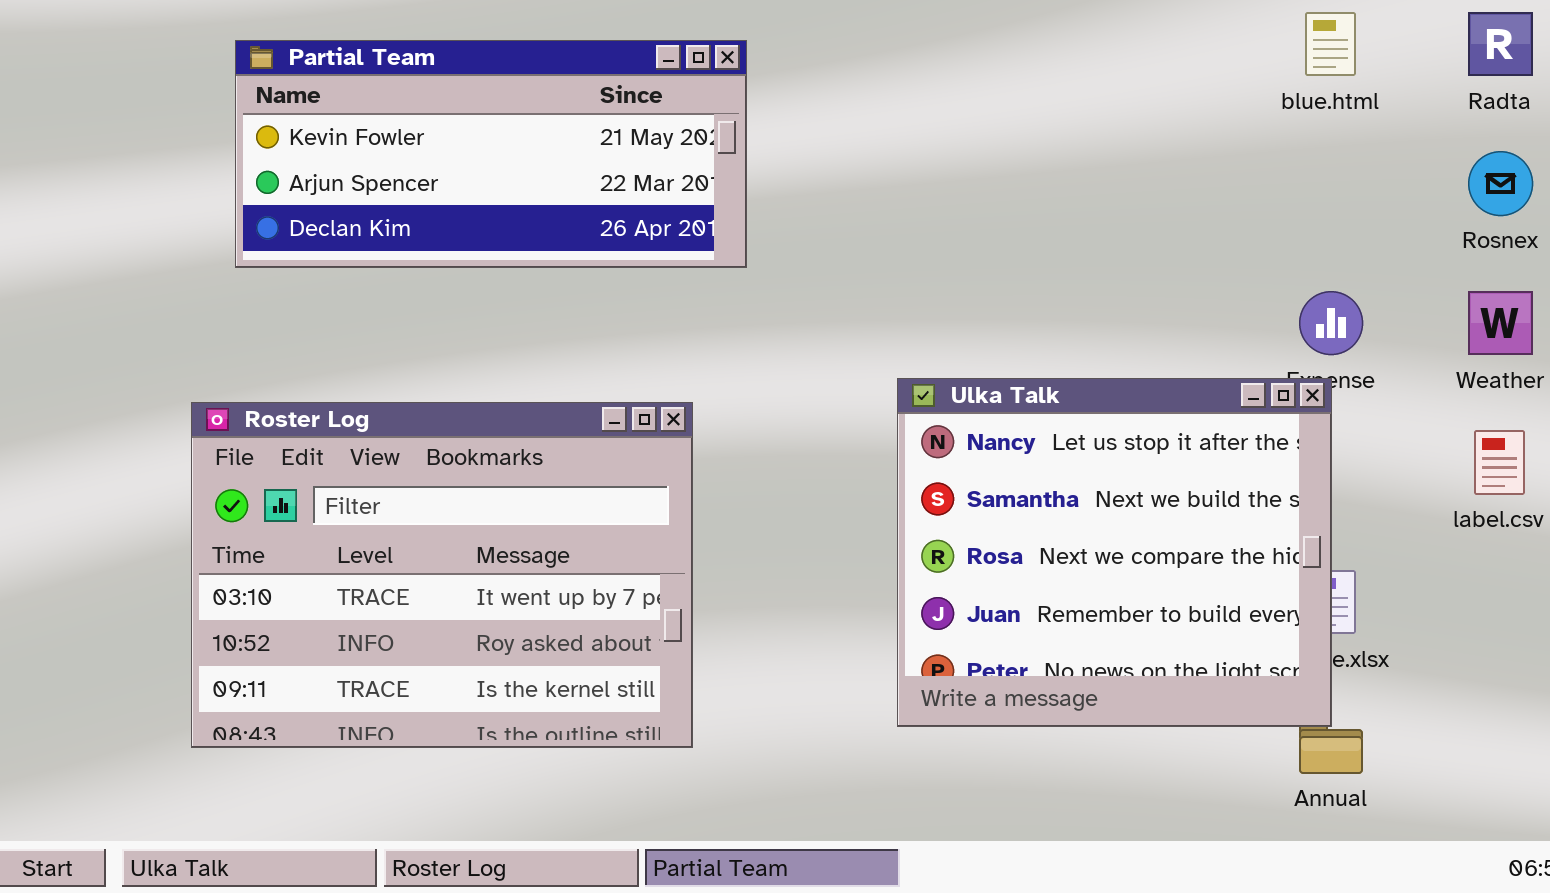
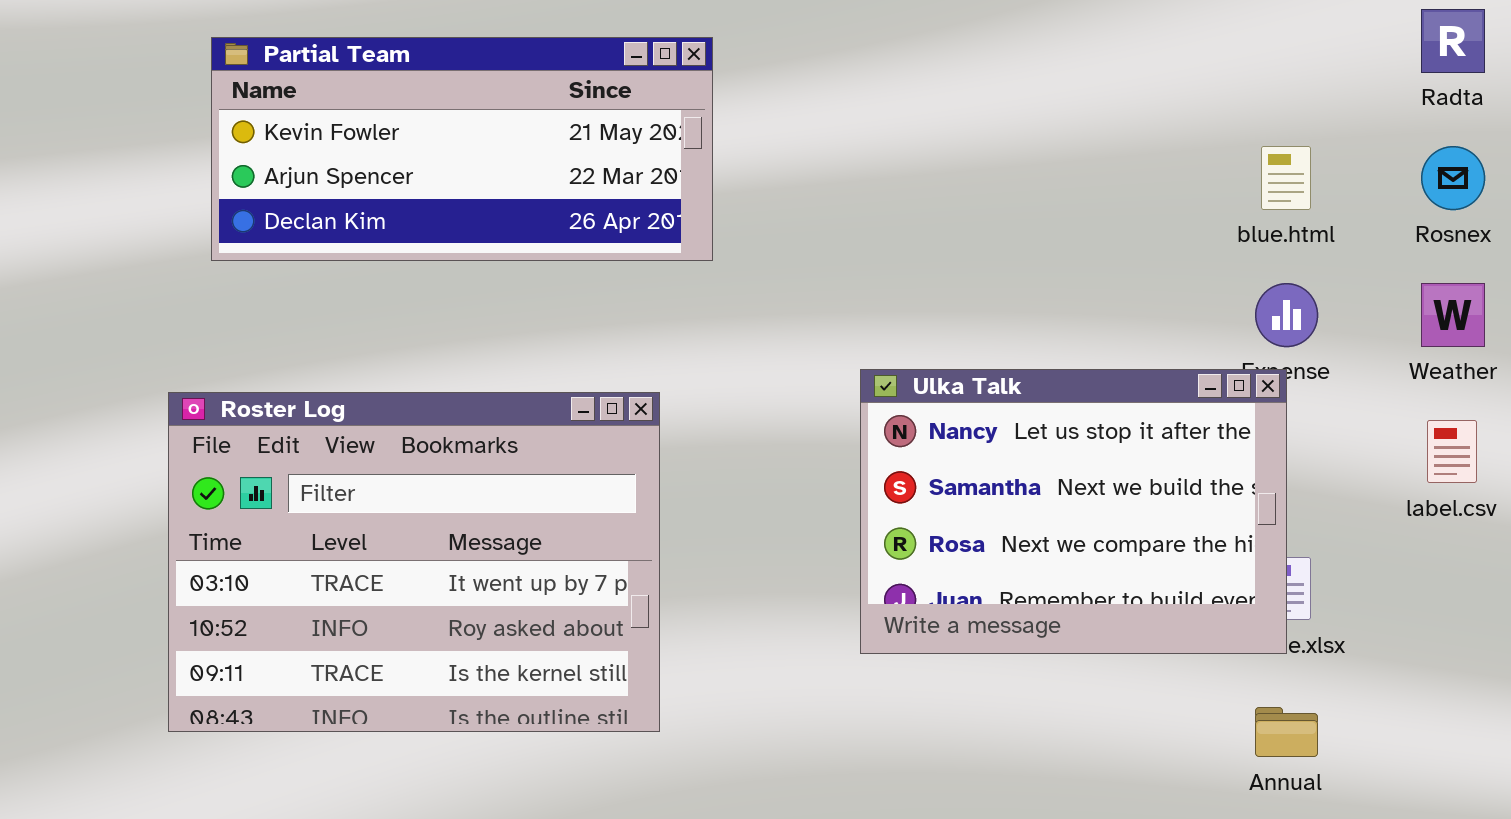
blue.html: [1305,12,1356,76] -> [1261,146,1311,210], moved
Ulka Talk: [897,378,1332,727] -> [860,369,1287,654], resized

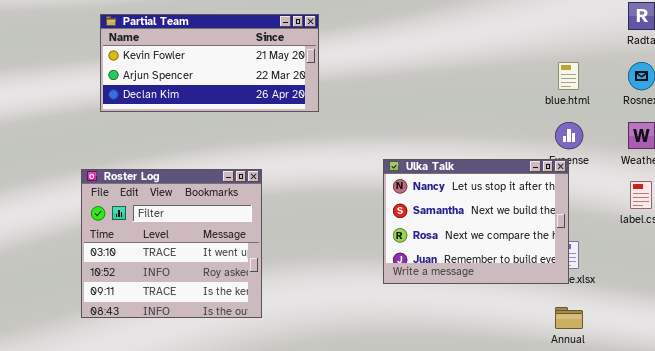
Roster Log: [168,392,660,732] -> [81,169,262,318], resized

